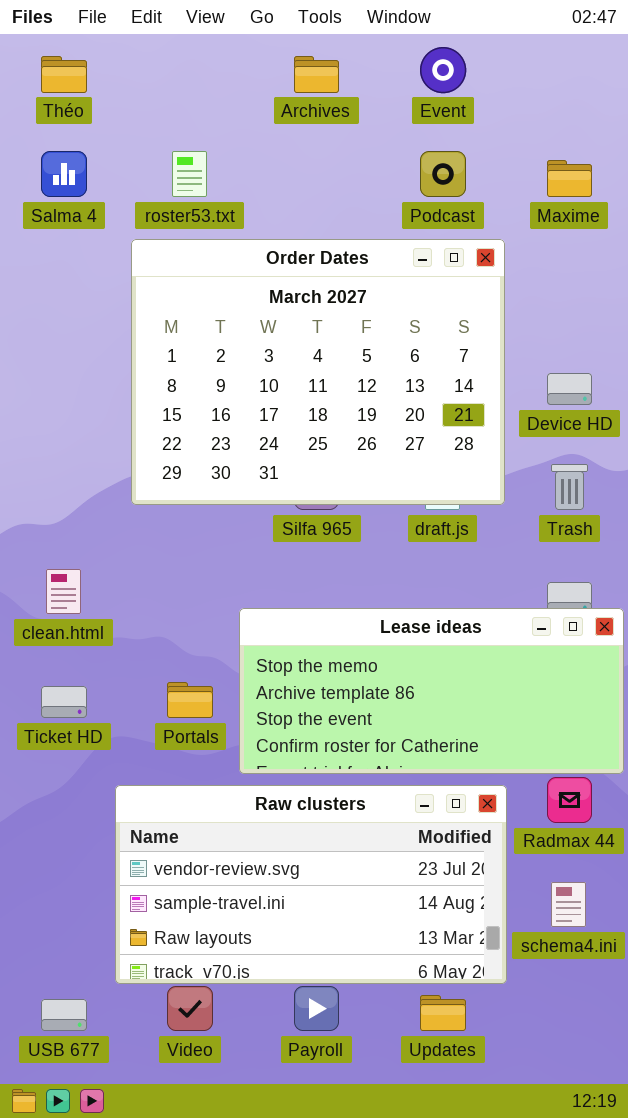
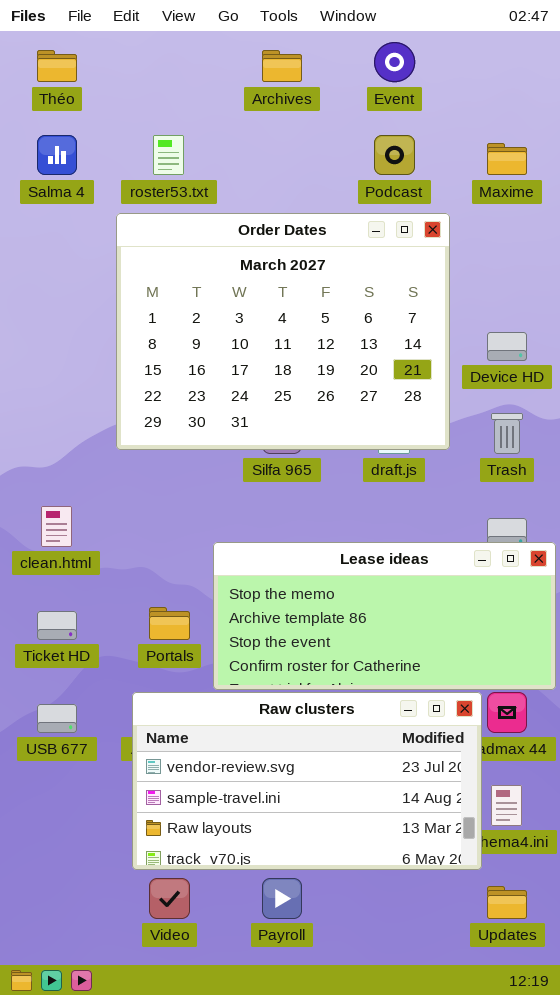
Raw clusters: [115,785,507,984] -> [132,692,482,870], moved
Updates: [420,995,466,1031] -> [487,886,527,919], moved
USB 677: [41,999,87,1031] -> [37,704,77,733], moved

